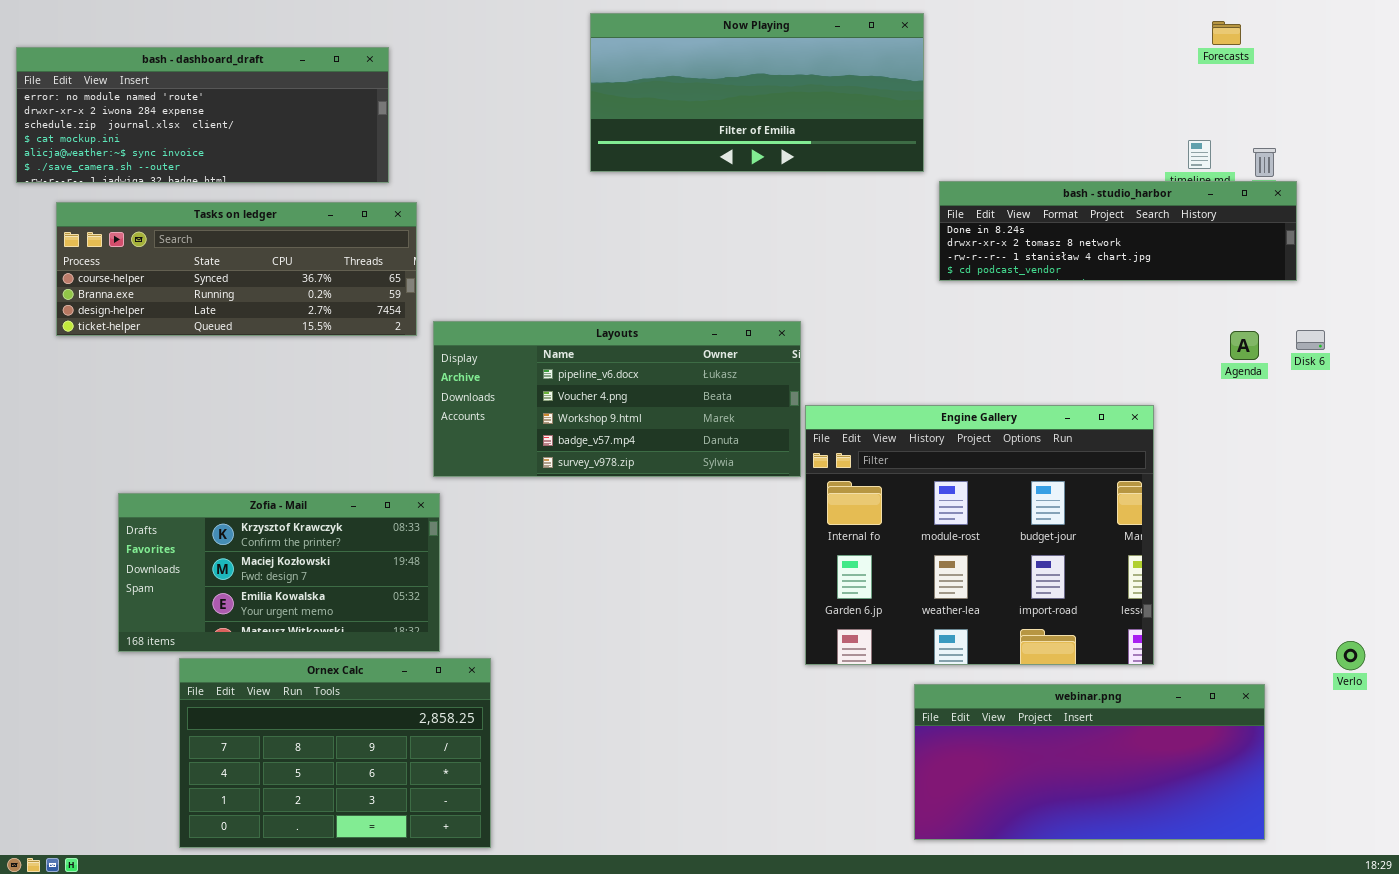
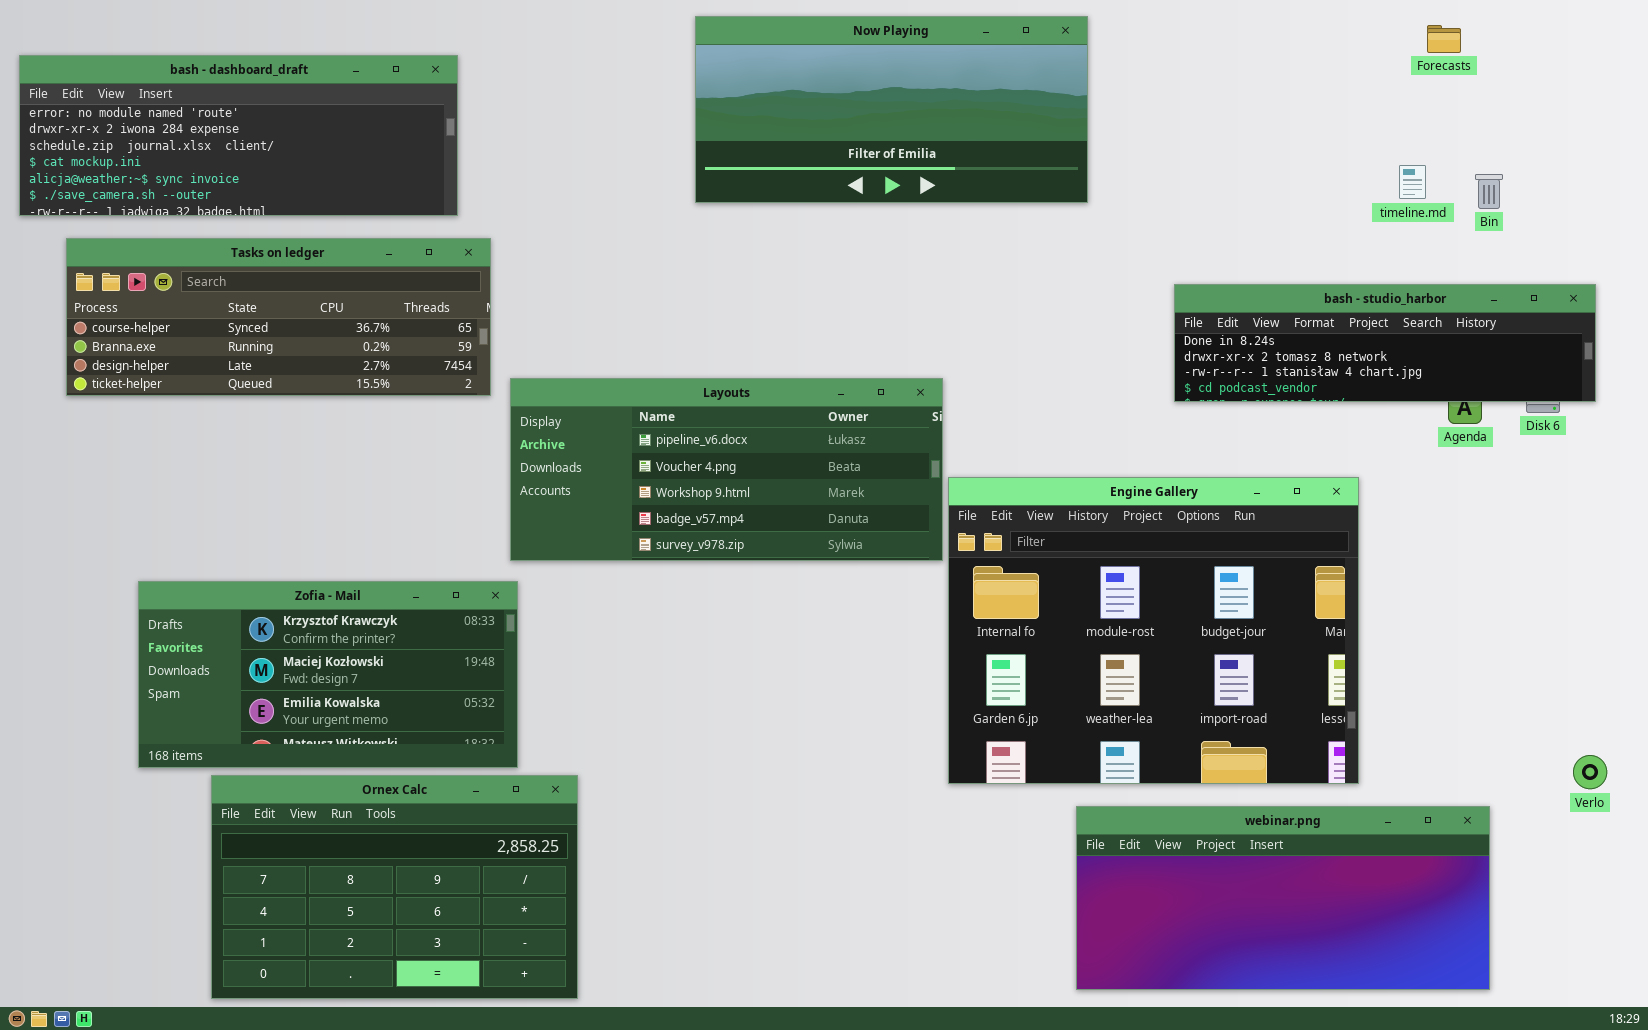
bash - studio_harbor: [939,181,1297,281] -> [1174,284,1596,402], moved

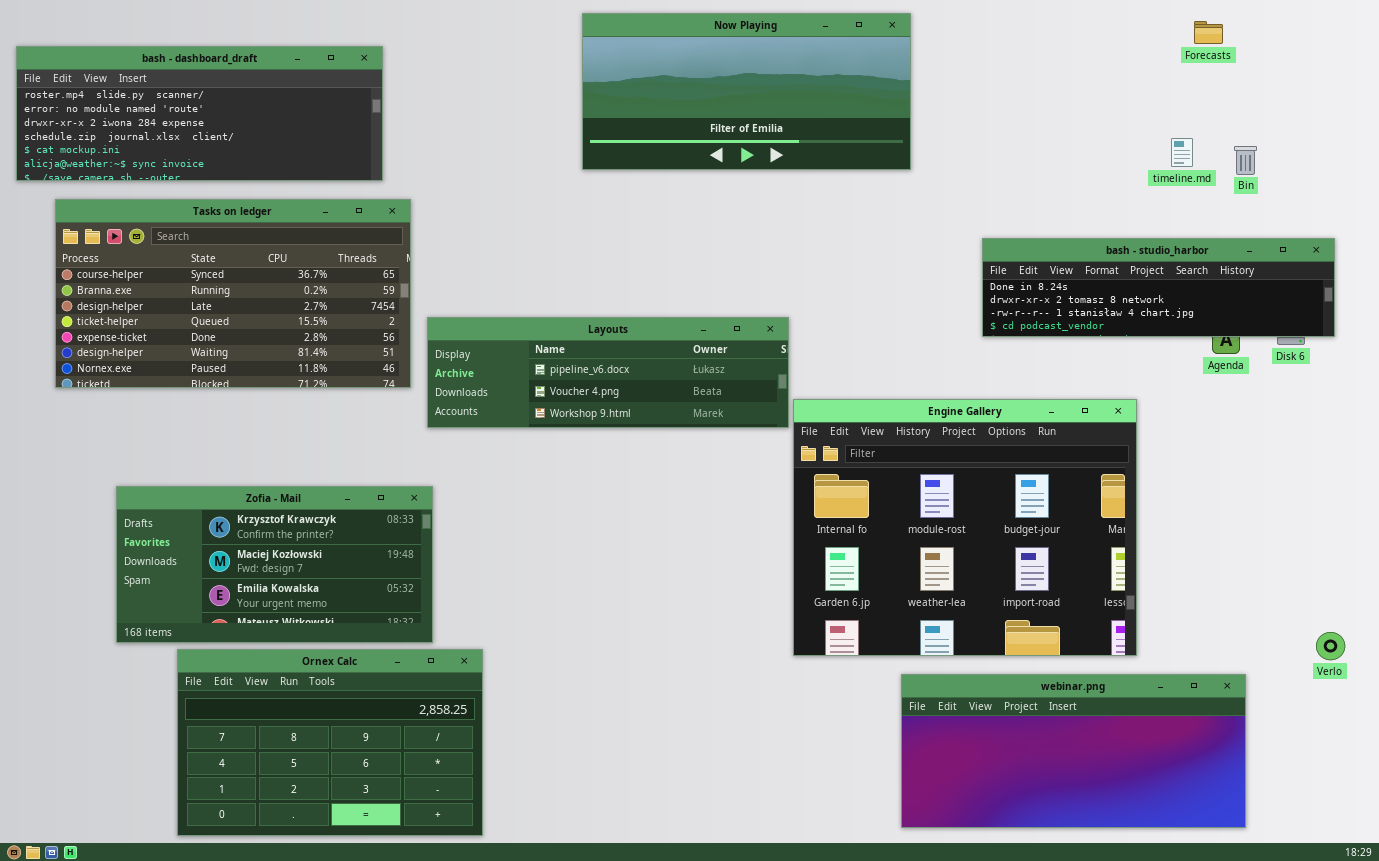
bash - dashboard_draft: [19,55,458,216] -> [16,46,383,181], scrolled up 1 row
Tasks on ledger: [66,238,491,396] -> [55,199,411,388], resized
Layouts: [510,378,943,561] -> [427,317,789,428], resized

